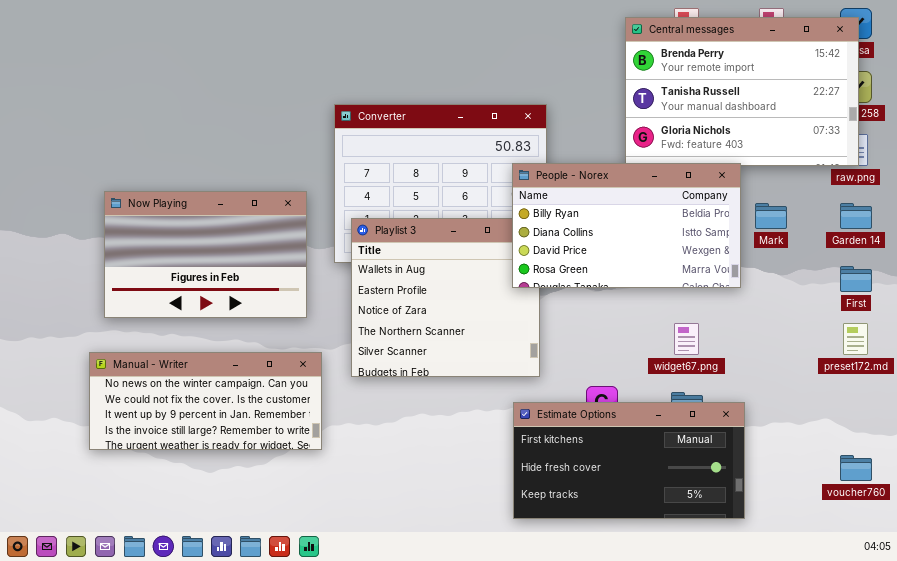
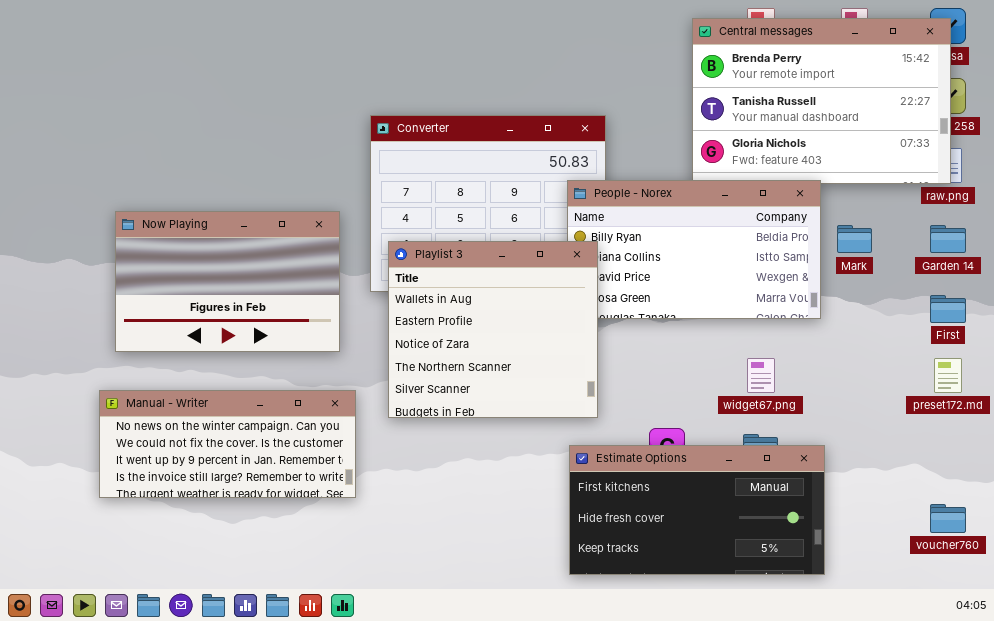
Playlist 3: [351,218,540,377] -> [388,241,598,418], raised

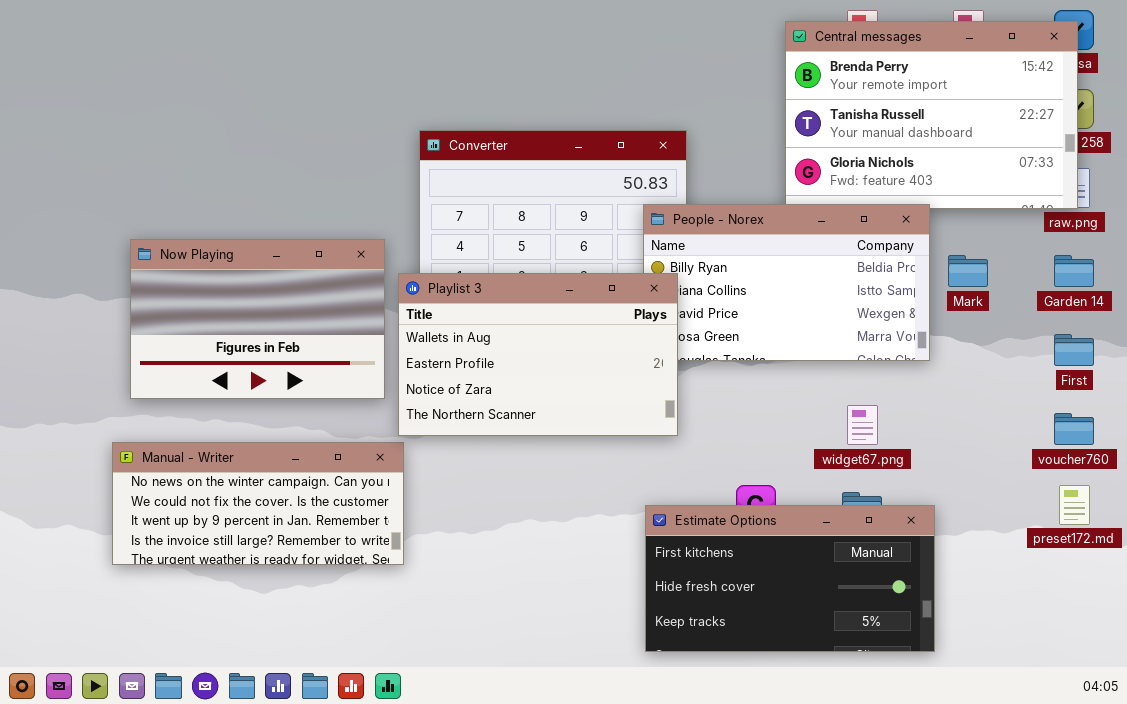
Playlist 3: [388,241,598,418] -> [398,273,678,436], resized
preset172.md: [934,358,962,393] -> [1059,485,1090,525], moved
voucher760: [930,504,966,533] -> [1054,413,1094,445], moved

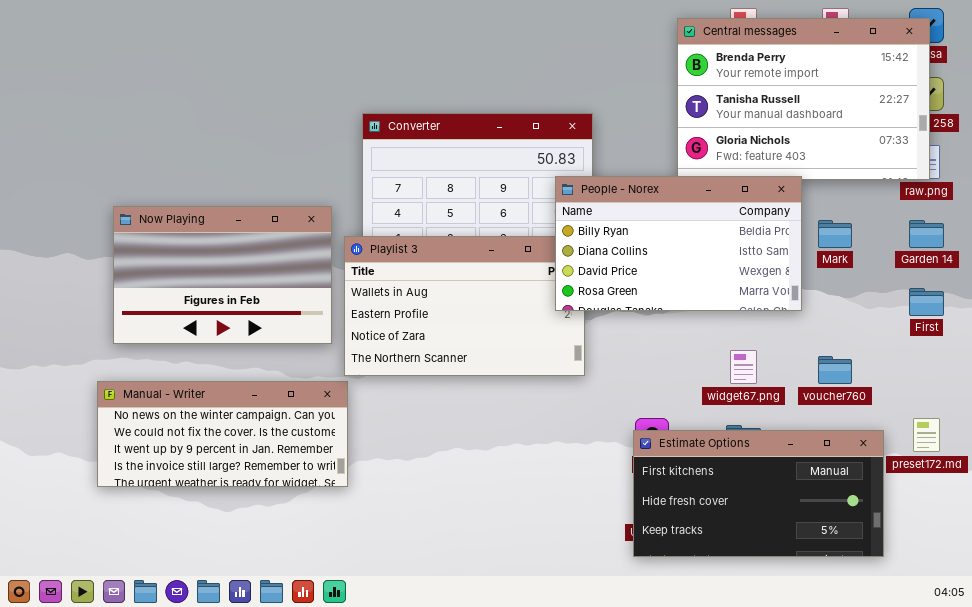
People - Norex: [643,204,930,361] -> [555,176,802,311], raised
voucher760: [1054,413,1094,445] -> [818,356,852,384], moved
Estimate Options: [645,505,935,652] -> [633,430,884,557], moved

